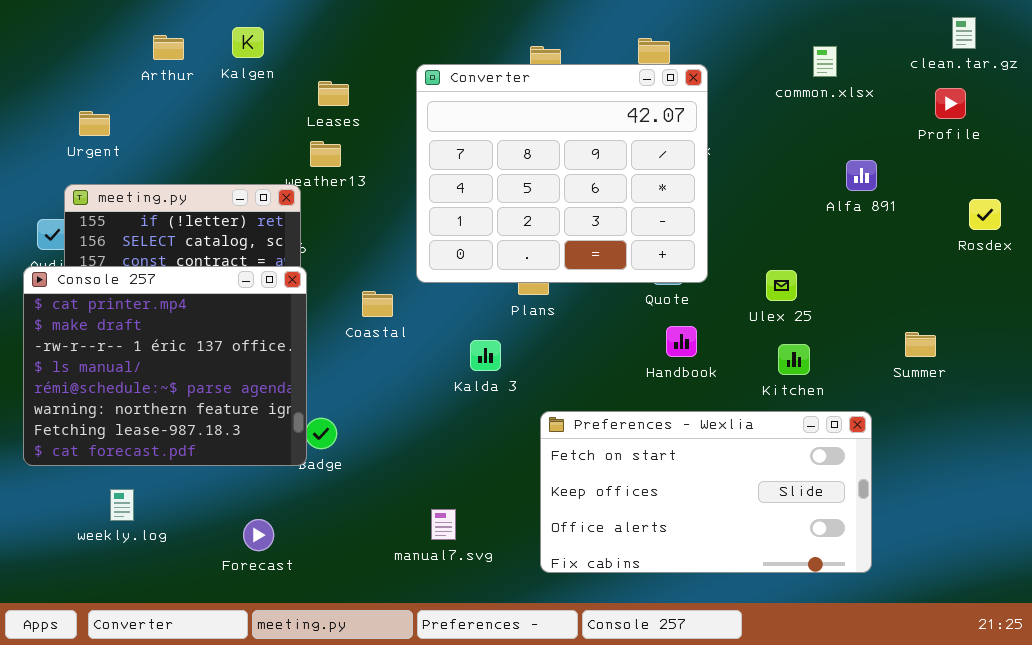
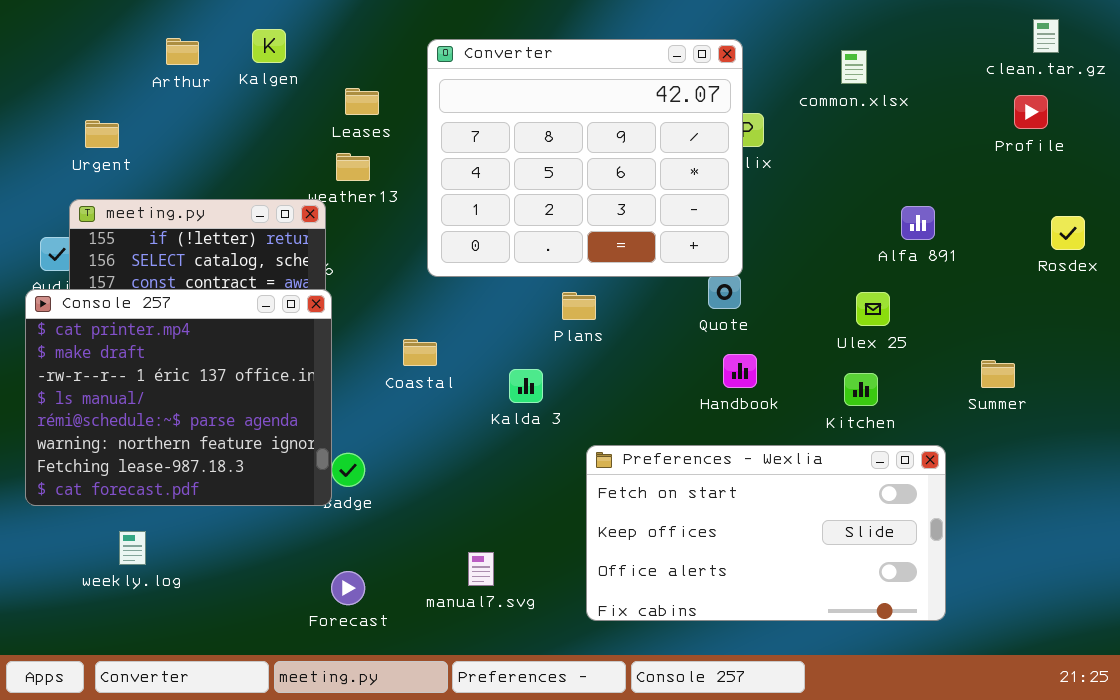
common.xlsx: [813,46,837,77] -> [841,50,867,84], moved
Converter: [416,64,708,283] -> [427,39,743,277], moved
Alfa 891: [846,160,877,191] -> [901,206,935,240], moved
Ulex 25: [766,270,797,301] -> [856,292,890,326], moved
Coastal: [362,291,393,317] -> [403,339,437,366], moved
Forecast: [243,519,274,551] -> [331,571,365,605], moved

